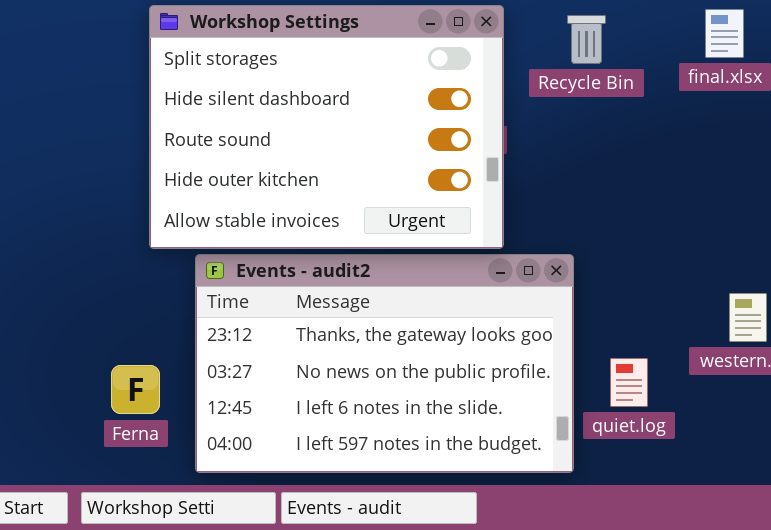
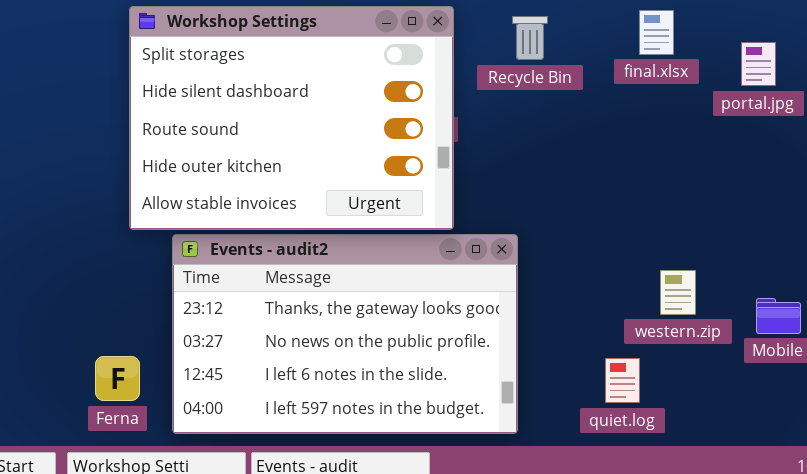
quiet.log: [610,358,648,407] -> [605,358,640,403], moved
Ferna: [111,365,160,414] -> [95,356,140,401], moved

